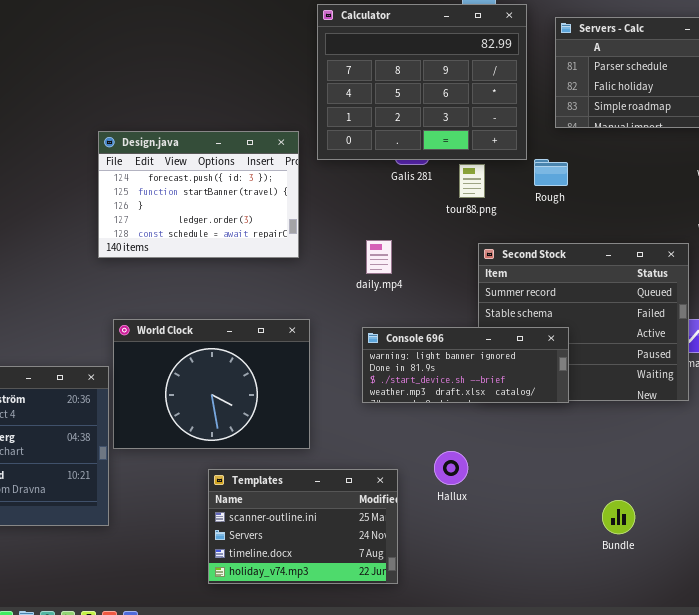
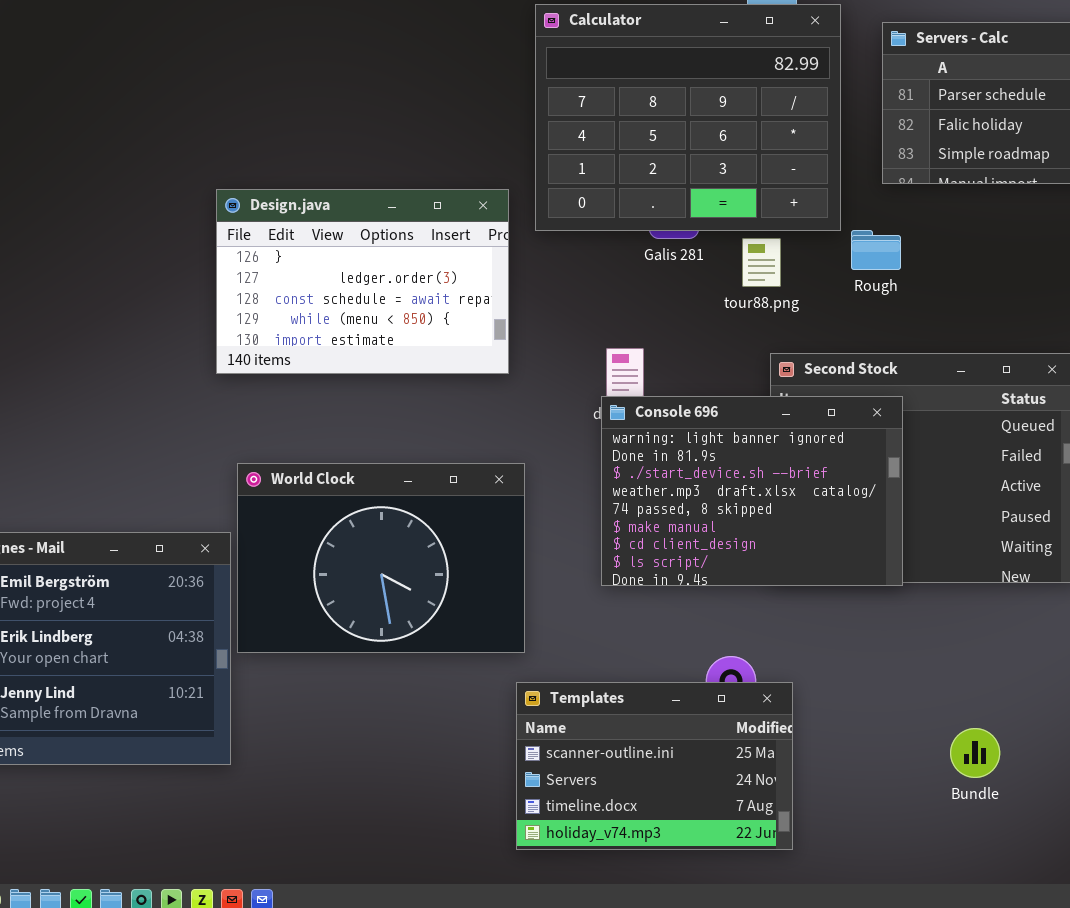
Design.java: [98,131,299,258] -> [216,189,509,374], scrolled down 2 rows
Console 696: [362,327,569,403] -> [601,396,903,586], resized
Templates: [208,469,398,584] -> [516,682,793,850], moved

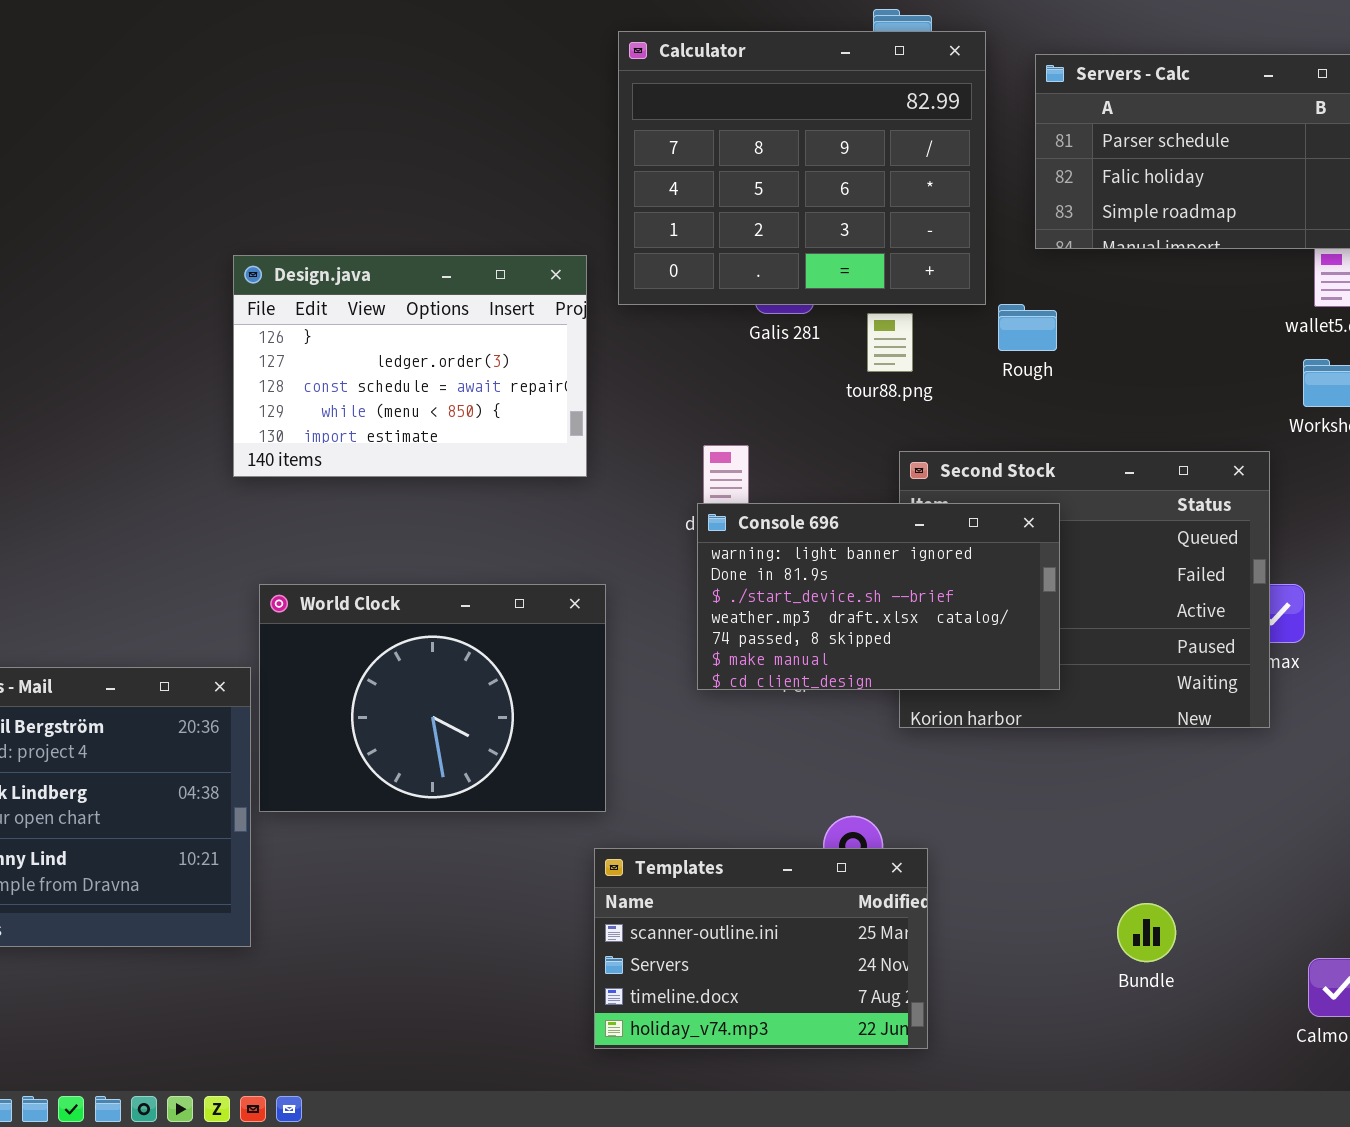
Console 696: [601,396,903,586] -> [697,503,1060,690], resized

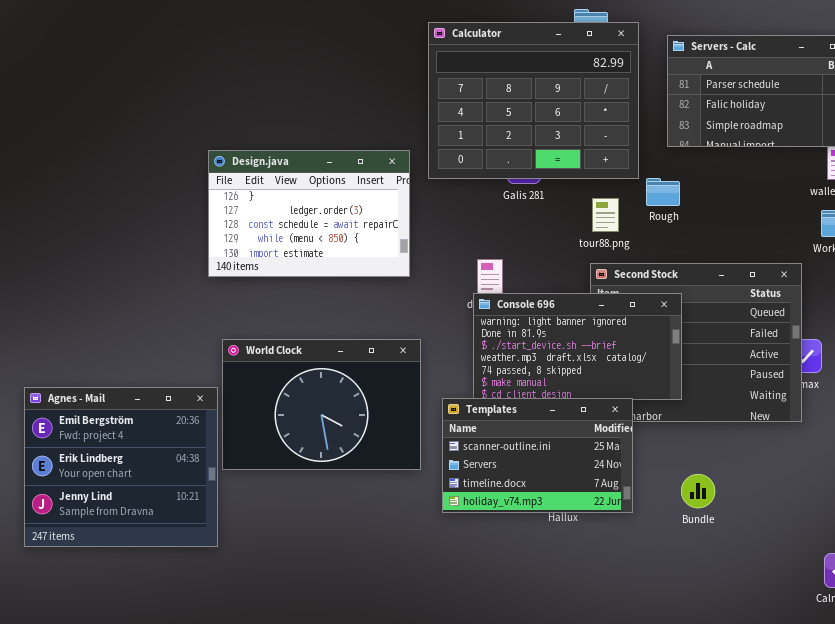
tour88.png: [867,313,913,372] -> [592,198,619,232], moved
Templates: [594,848,928,1049] -> [442,398,633,513], moved
Bundle: [1117,903,1176,962] -> [681,474,715,508], moved

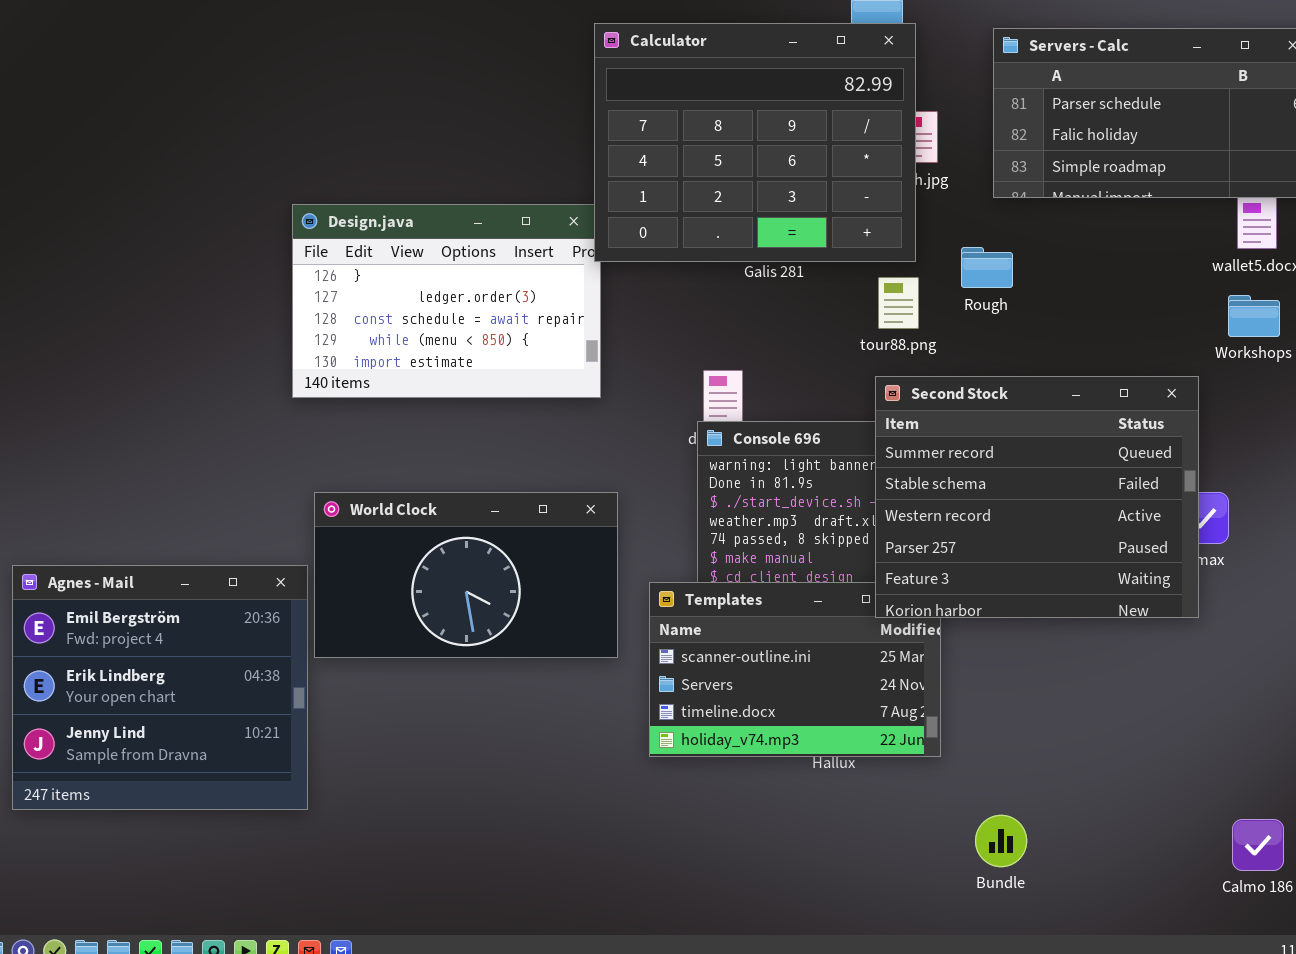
Calculator: [428,22,639,179] -> [594,23,916,262], moved
Second Stock: [590,263,802,422] -> [875,376,1199,618], raised
World Clock: [222,339,421,470] -> [314,492,618,658], resized
Bundle: [681,474,715,508] -> [975,815,1027,867], moved

